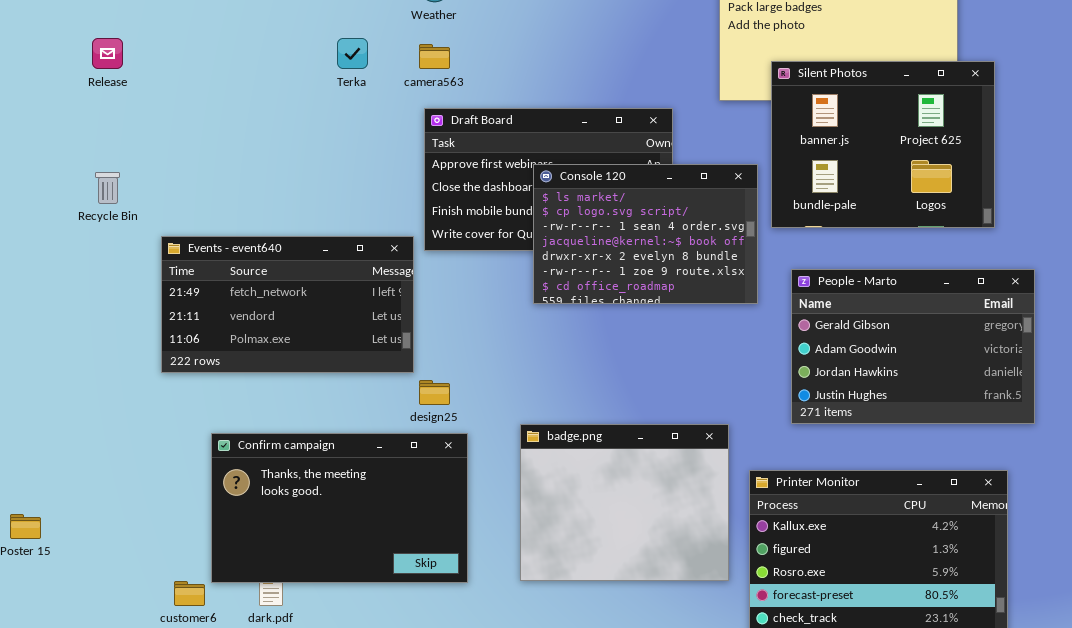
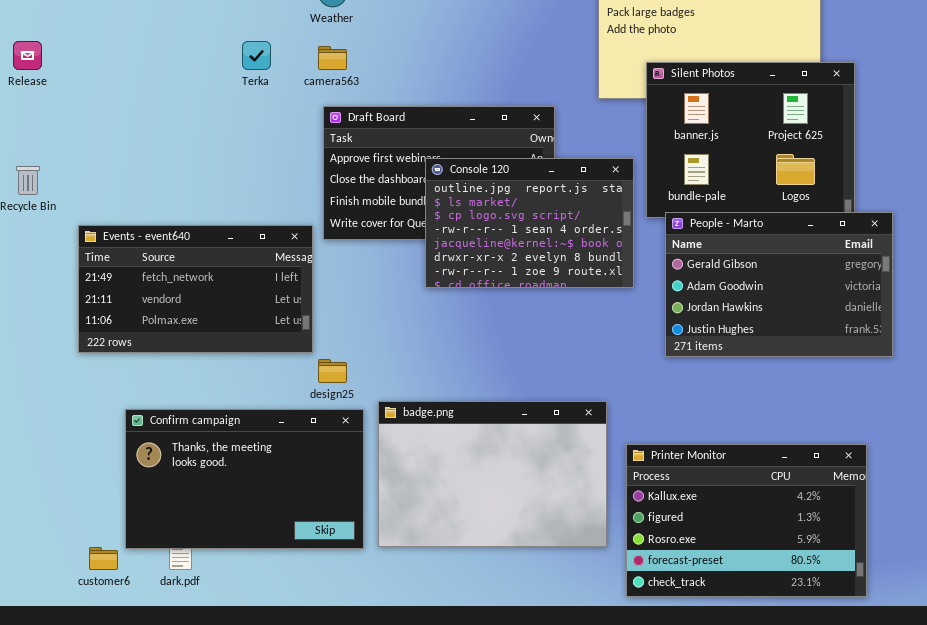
Console 120: [533,164,758,304] -> [425,158,634,288], scrolled up 1 row
People - Marto: [791,269,1035,424] -> [665,212,893,357], moved
badge.png: [520,424,729,581] -> [378,401,607,547], resized

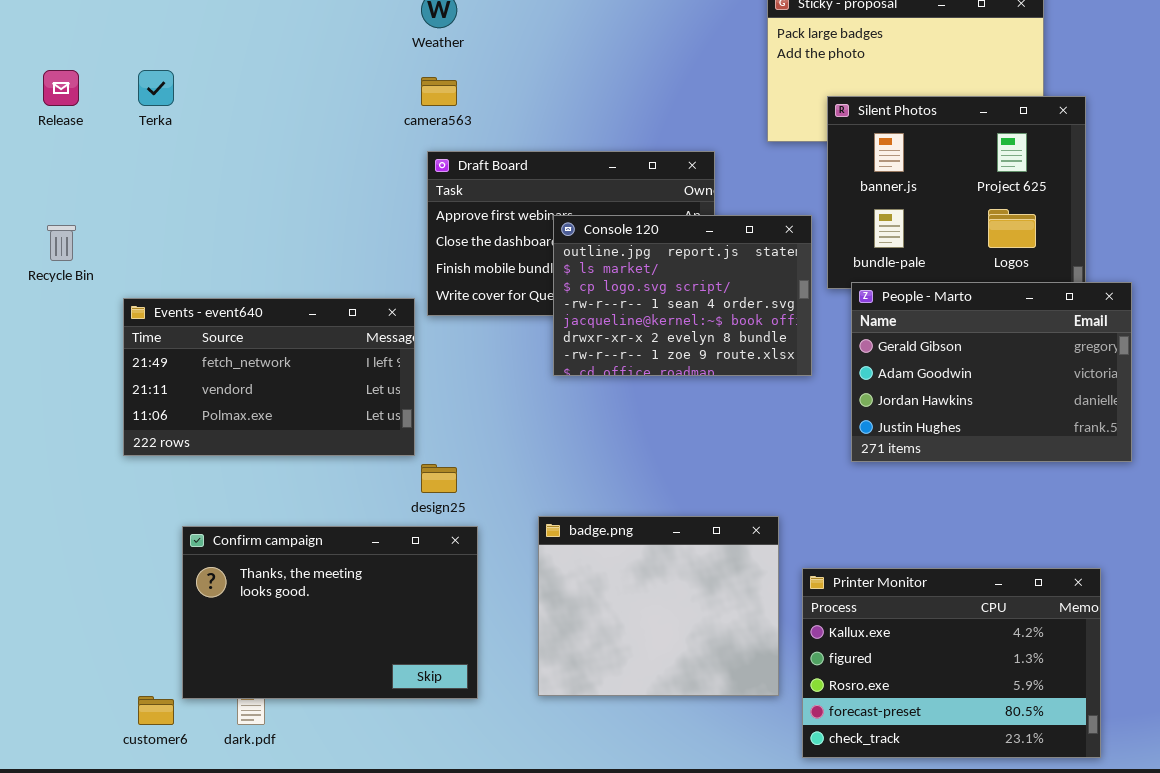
Terka: [242,41,271,70] -> [138,70,174,106], moved
badge.png: [378,401,607,547] -> [538,516,779,696], resized

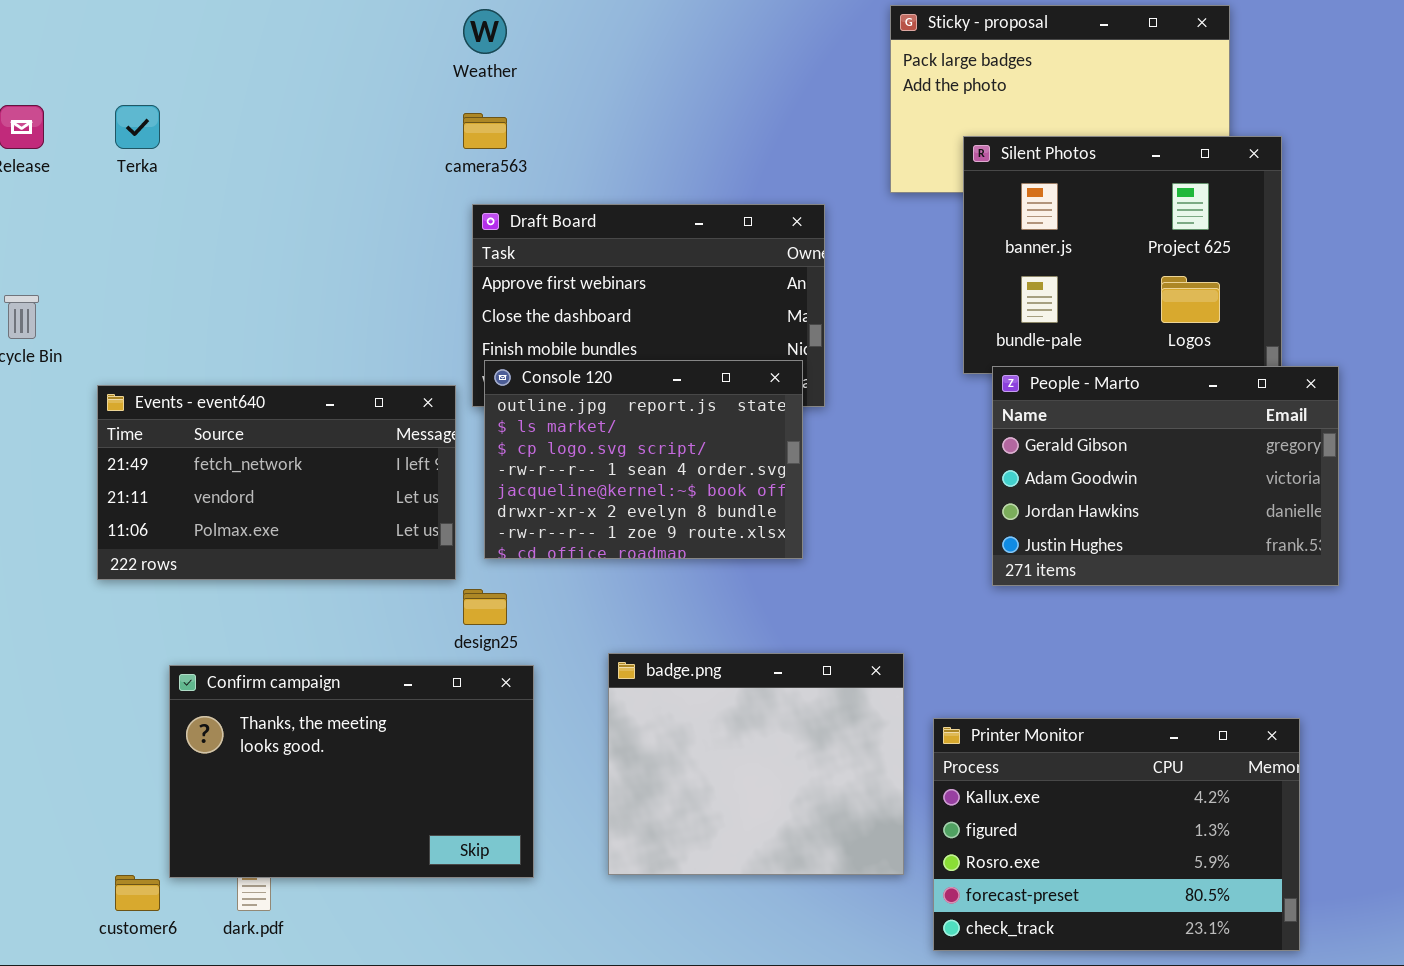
Console 120: [553,215,812,376] -> [484,360,803,559], moved

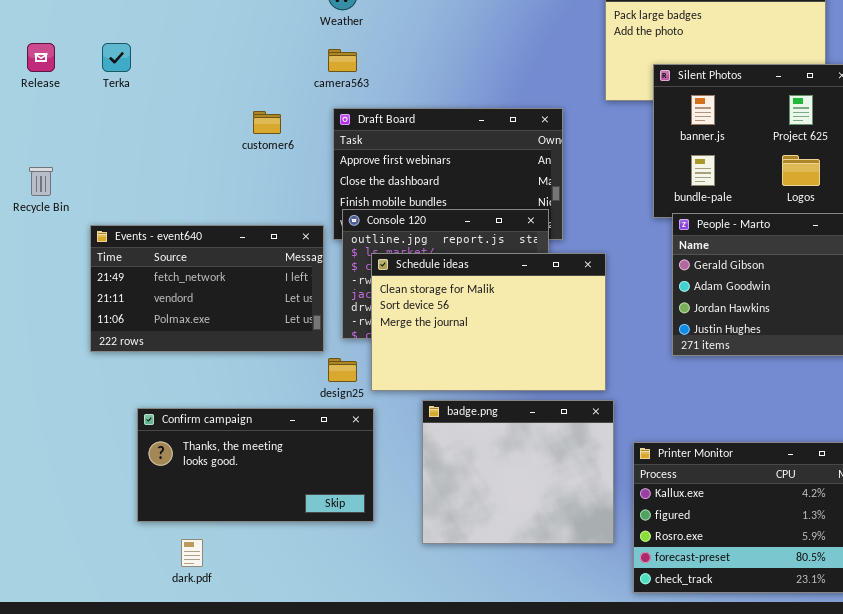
Schedule ideas: none -> [371,253,606,391], opened
Confirm campaign: [169,665,534,878] -> [137,408,374,522], resized
customer6: [115,875,160,911] -> [253,111,281,134], moved

